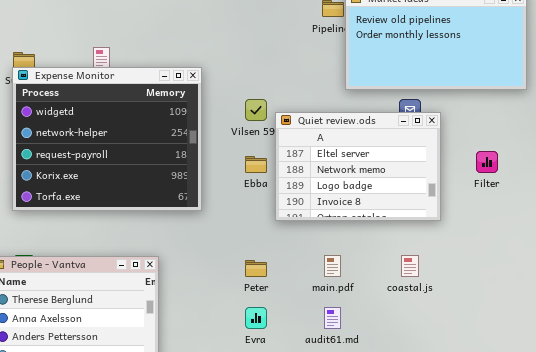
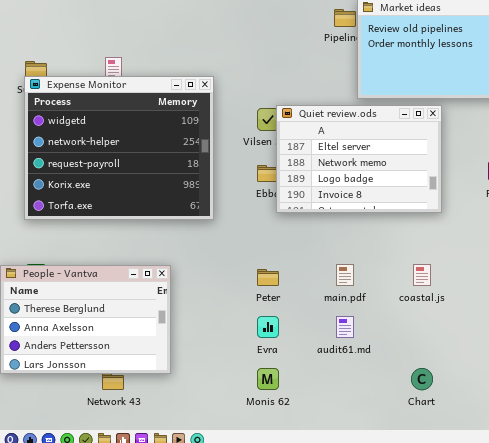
Quiet review.ods: [275,112,441,221] -> [276,105,442,213], moved

